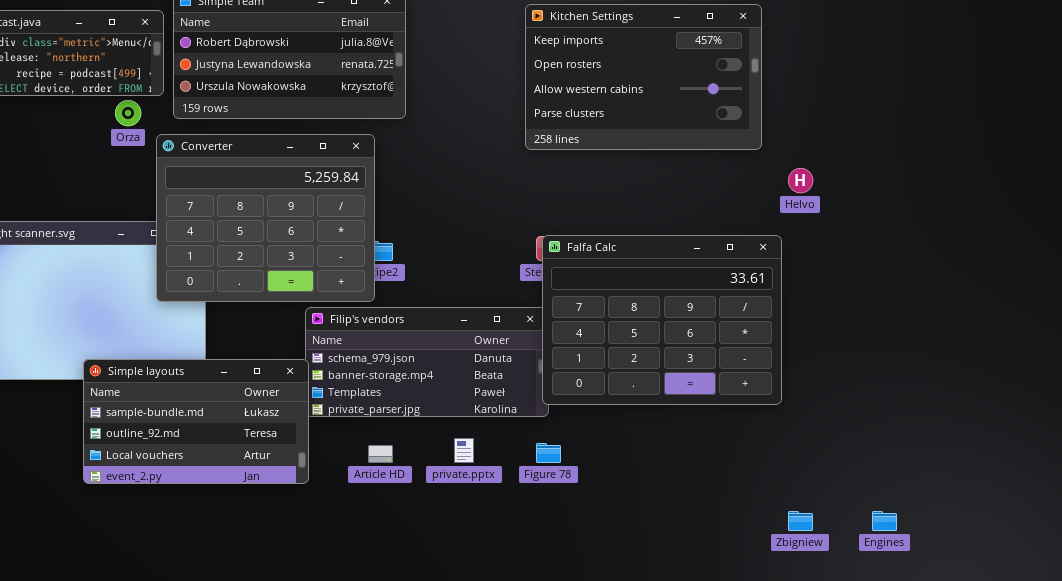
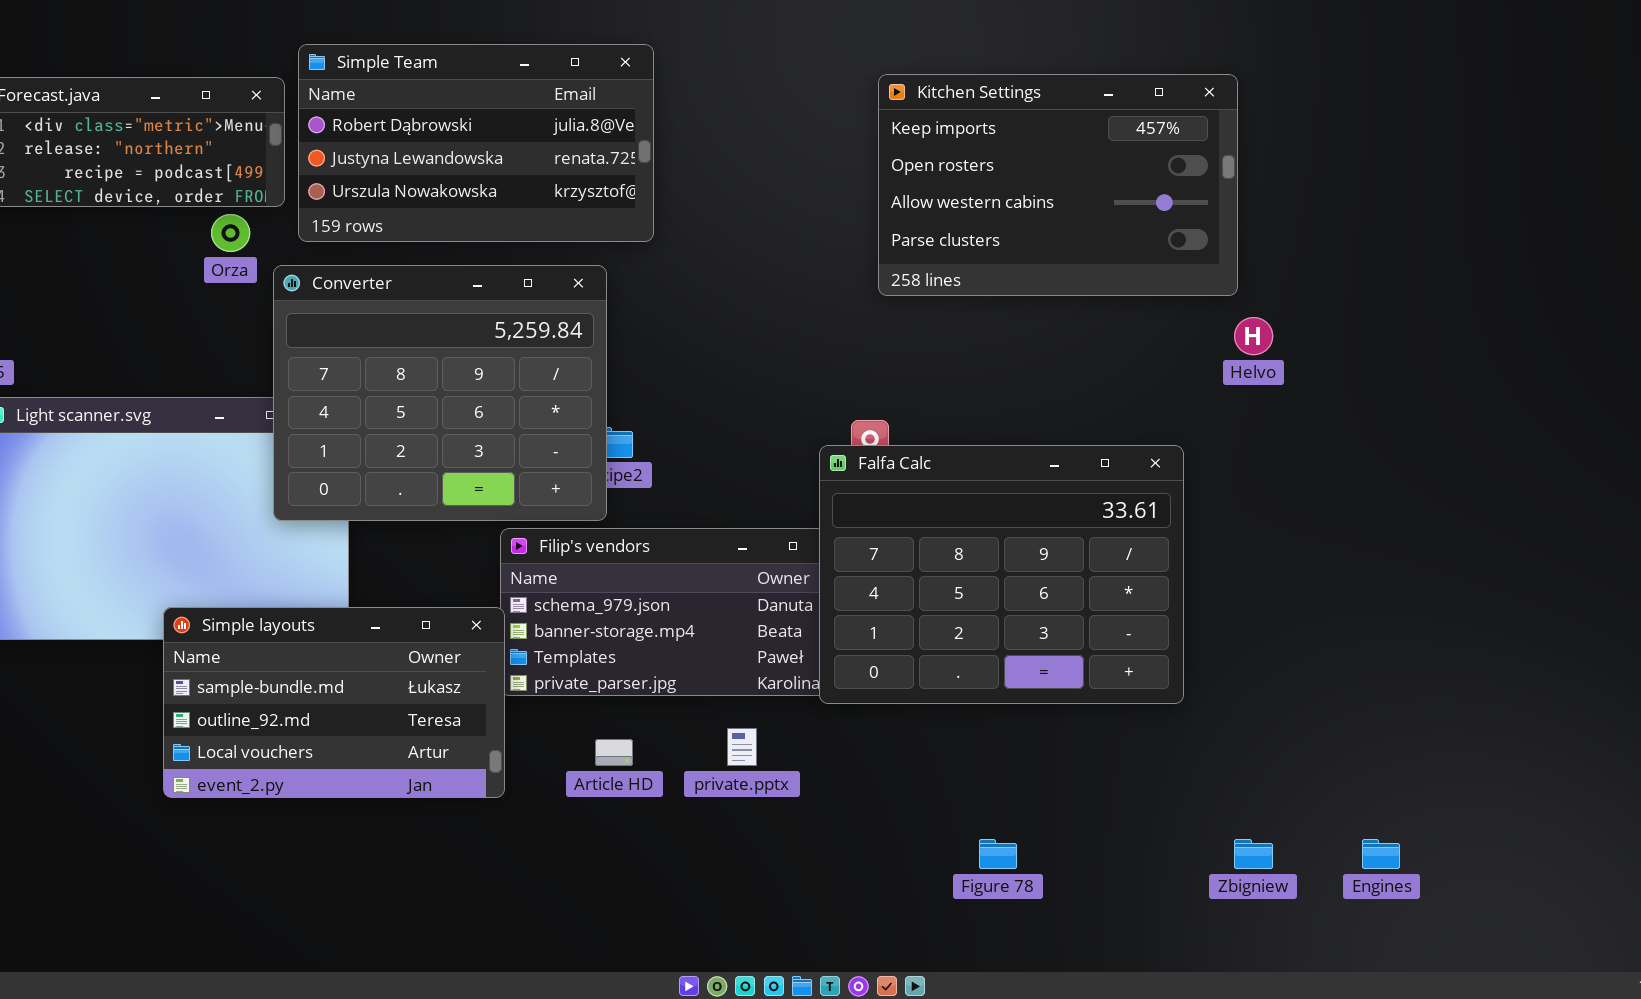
Kitchen Settings: [525,4,762,150] -> [878,74,1238,296], moved
Falfa Calc: [542,235,782,405] -> [819,445,1184,704], moved
Figure 78: [536,443,561,463] -> [979,839,1017,869], moved

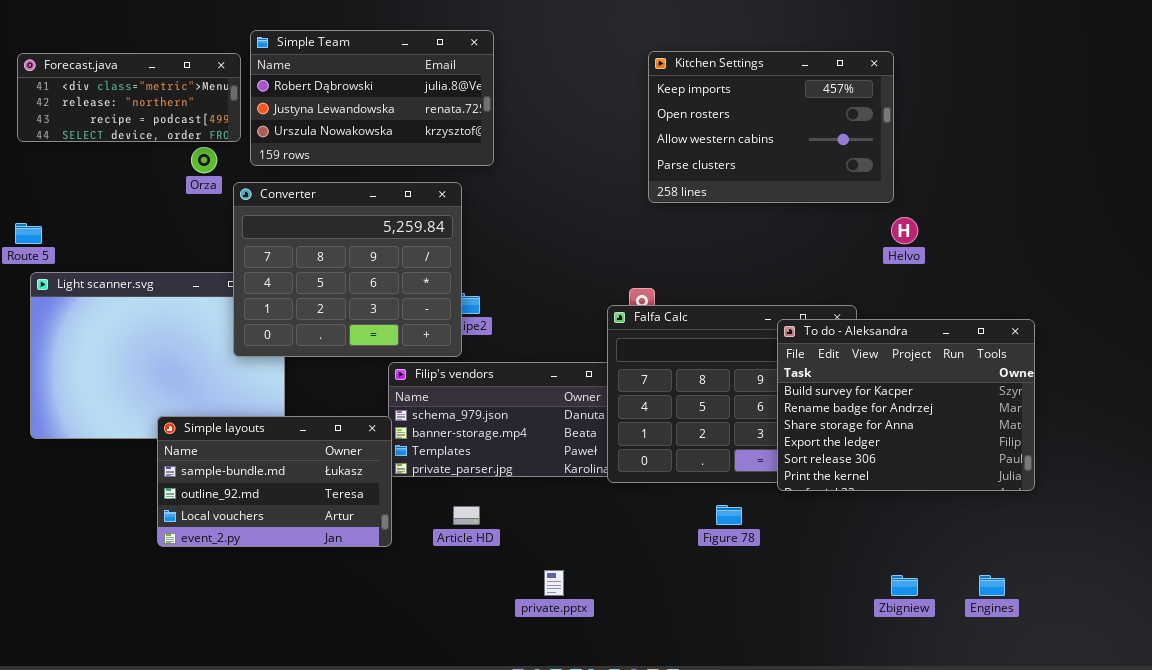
To do - Aleksandra: none -> [777,319,1035,491], opened
private.pptx: [727,728,757,766] -> [544,570,564,596], moved
Figure 78: [979,839,1017,869] -> [716,505,742,525], moved

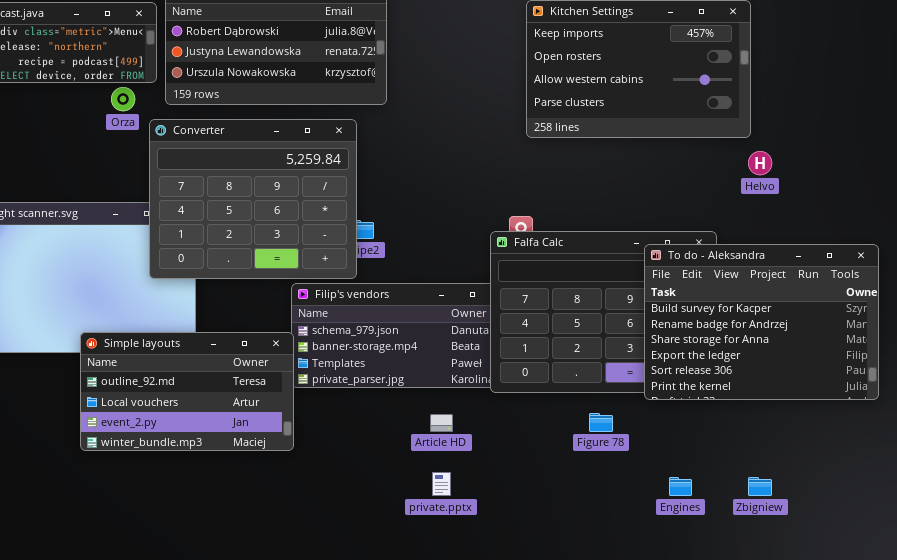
Simple layouts: [157,416,392,547] -> [80,332,294,451], scrolled down 1 row
Article HD: [453,506,480,525] -> [430,414,453,432], moved
Engines: [979,575,1005,596] -> [669,477,692,496], moved

